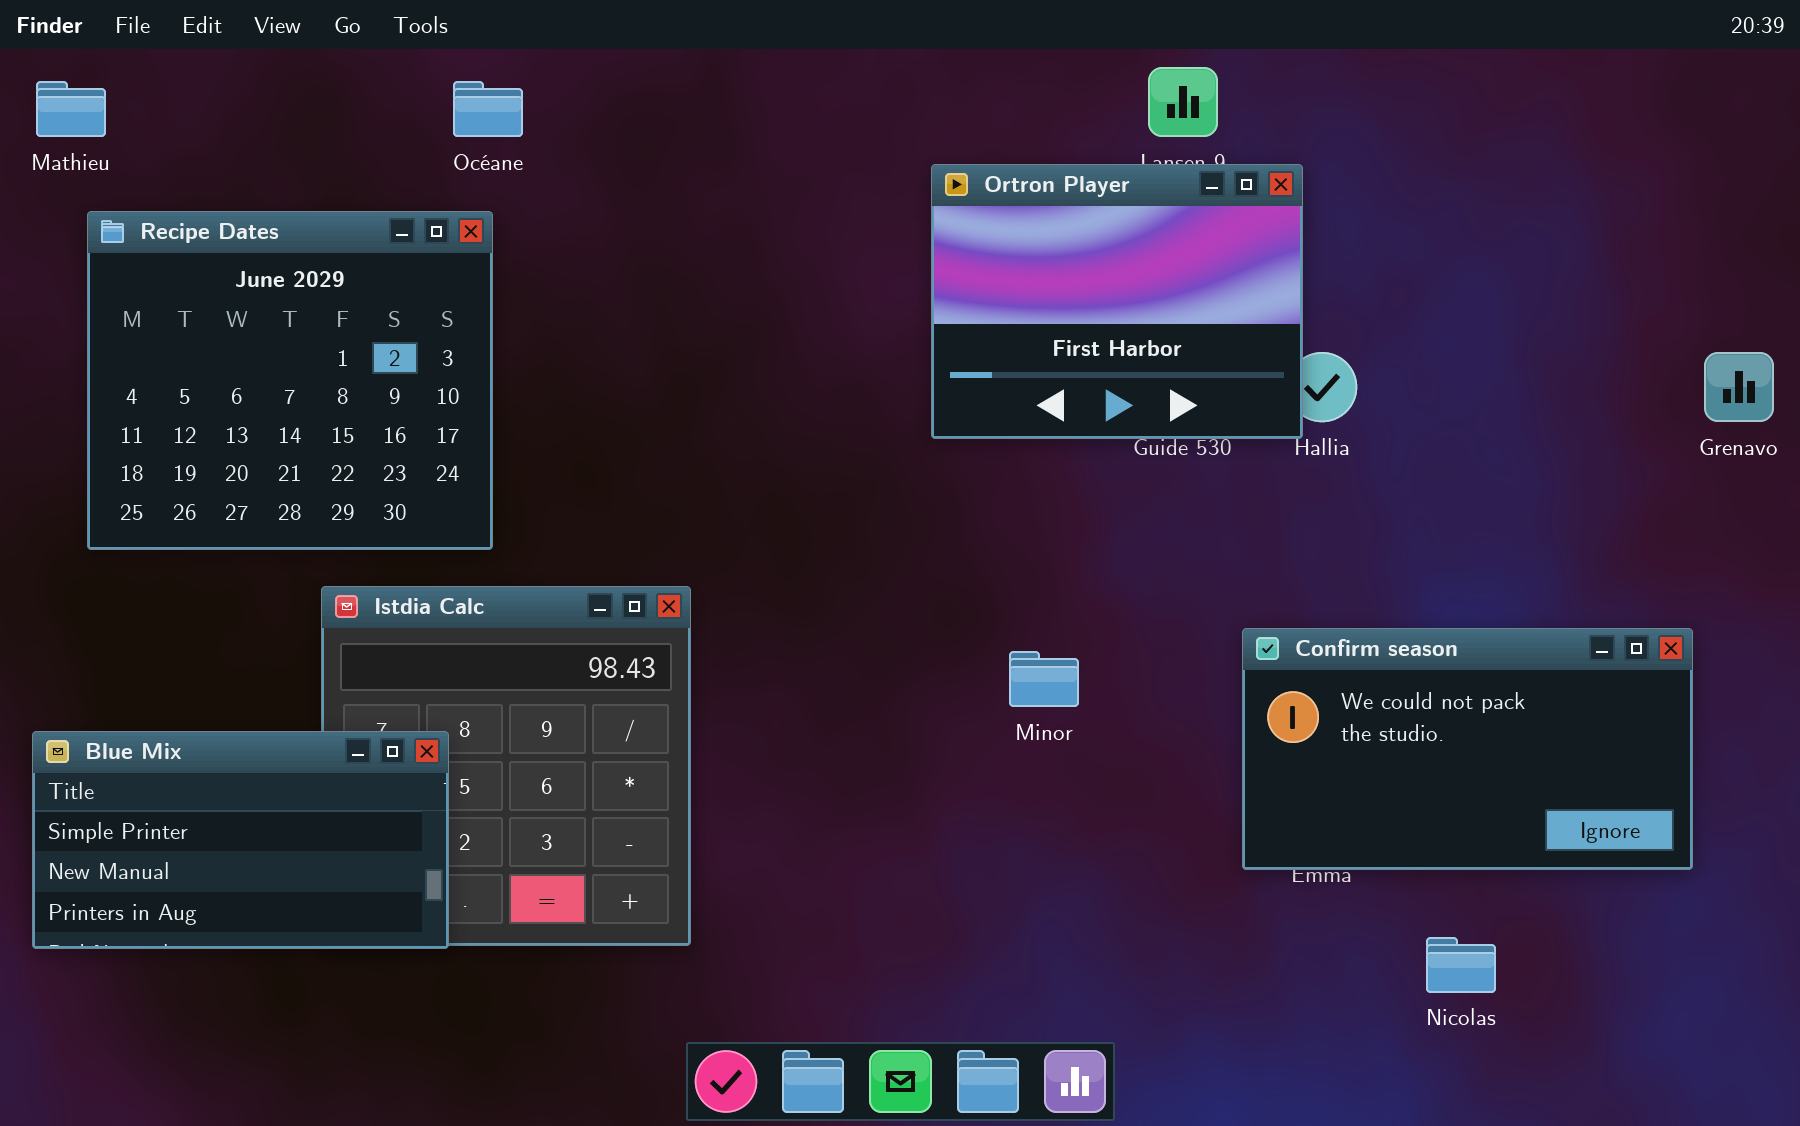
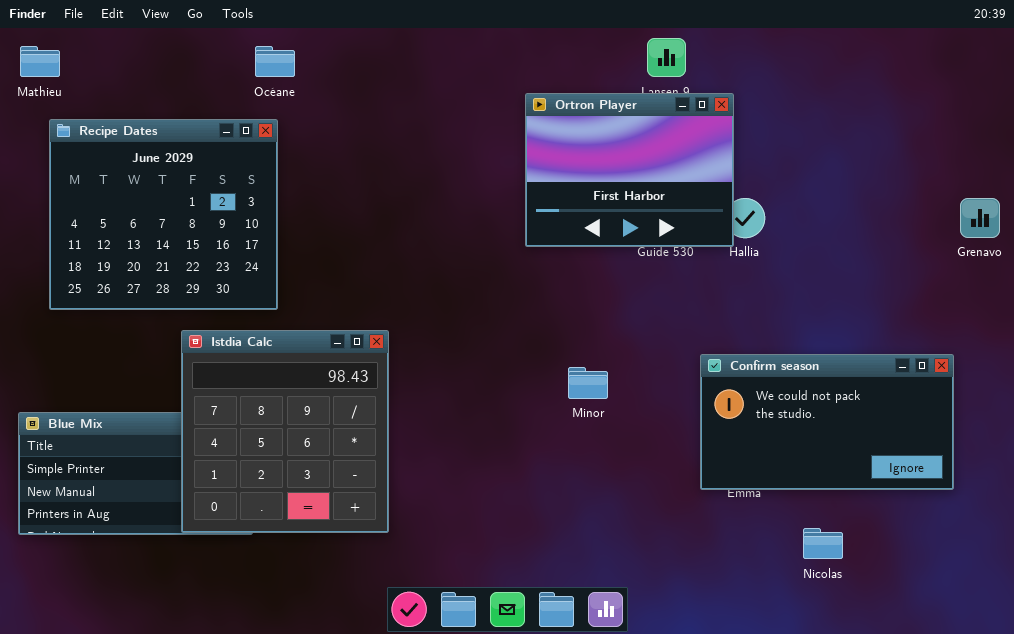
Istdia Calc: [321,586,691,946] -> [181,330,389,533], raised

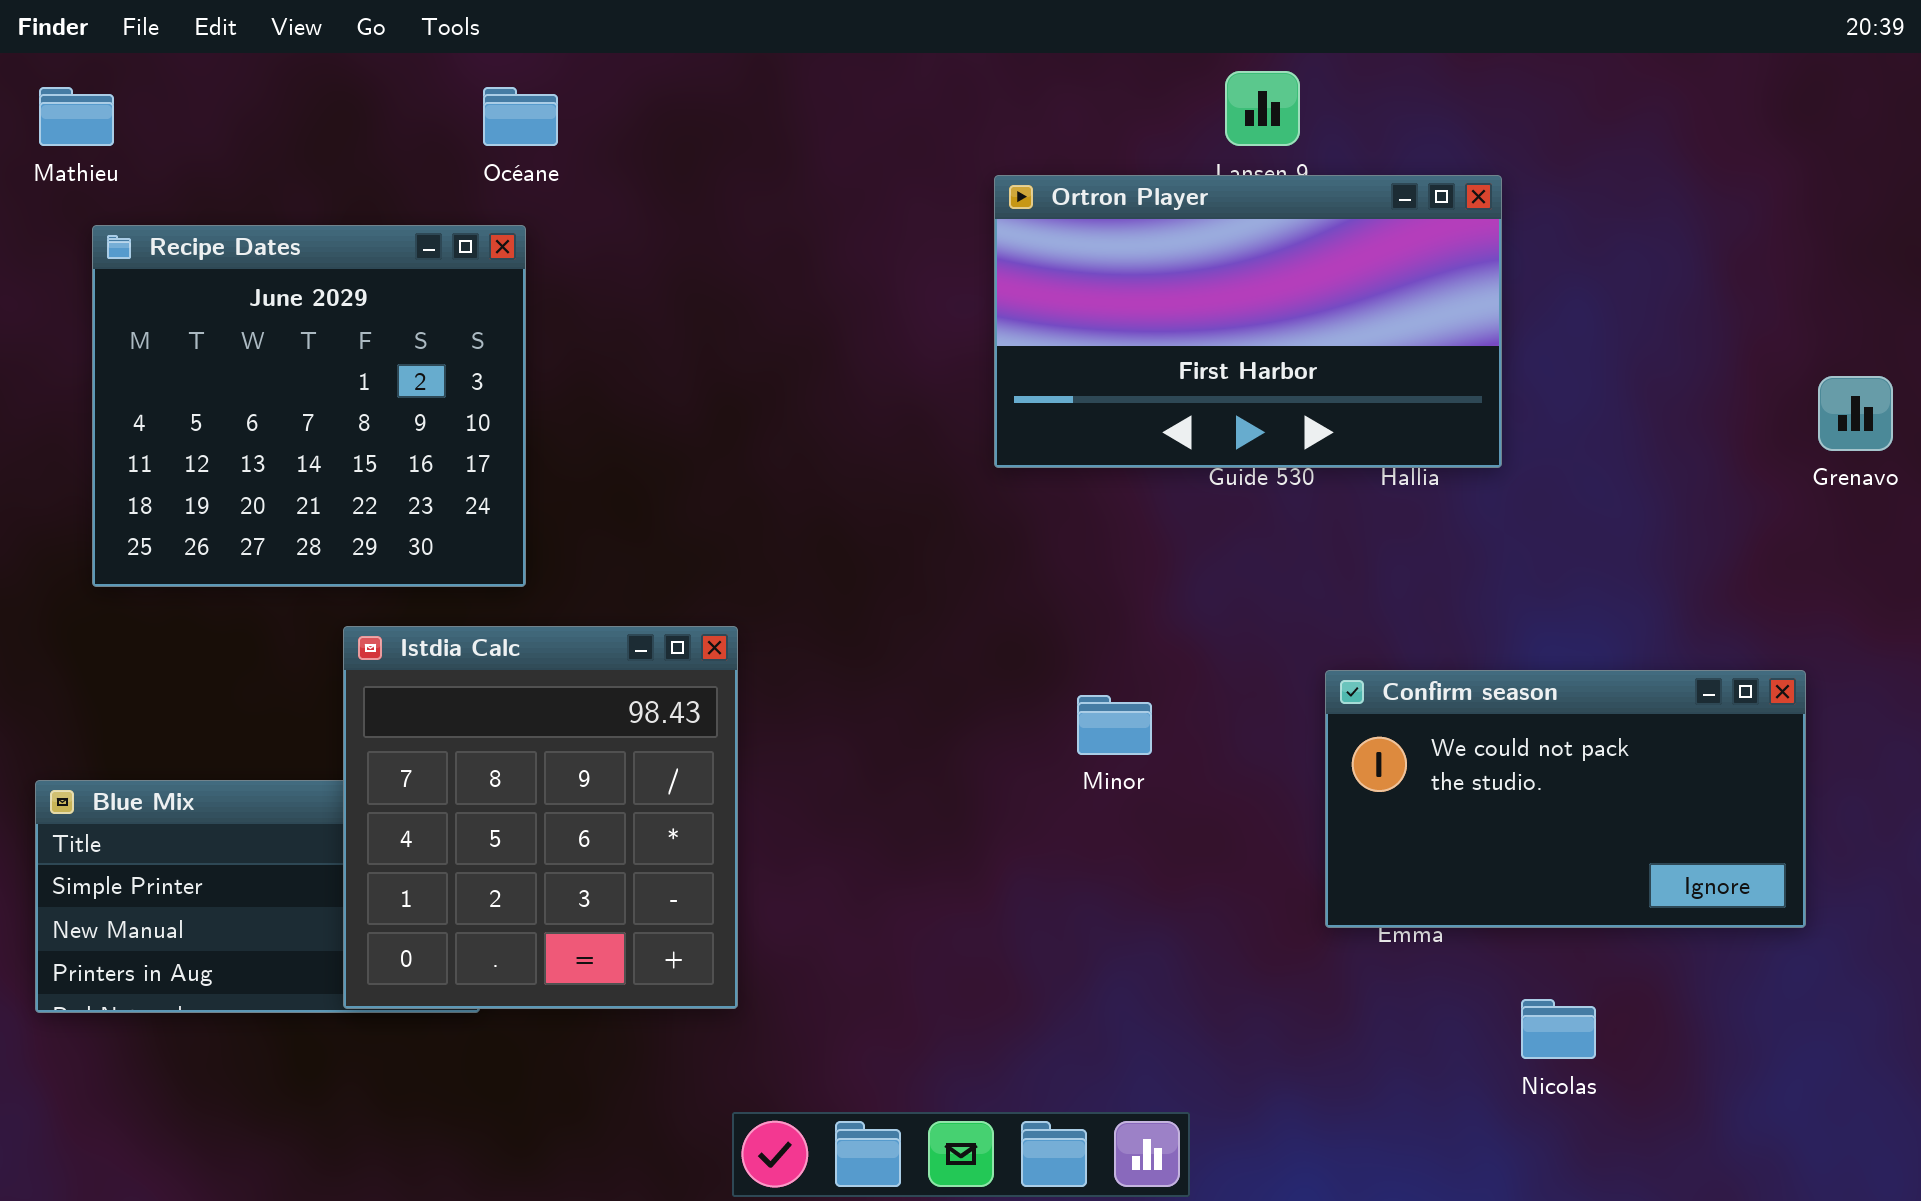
Ortron Player: [525,93,734,247] -> [994,175,1502,468], resized

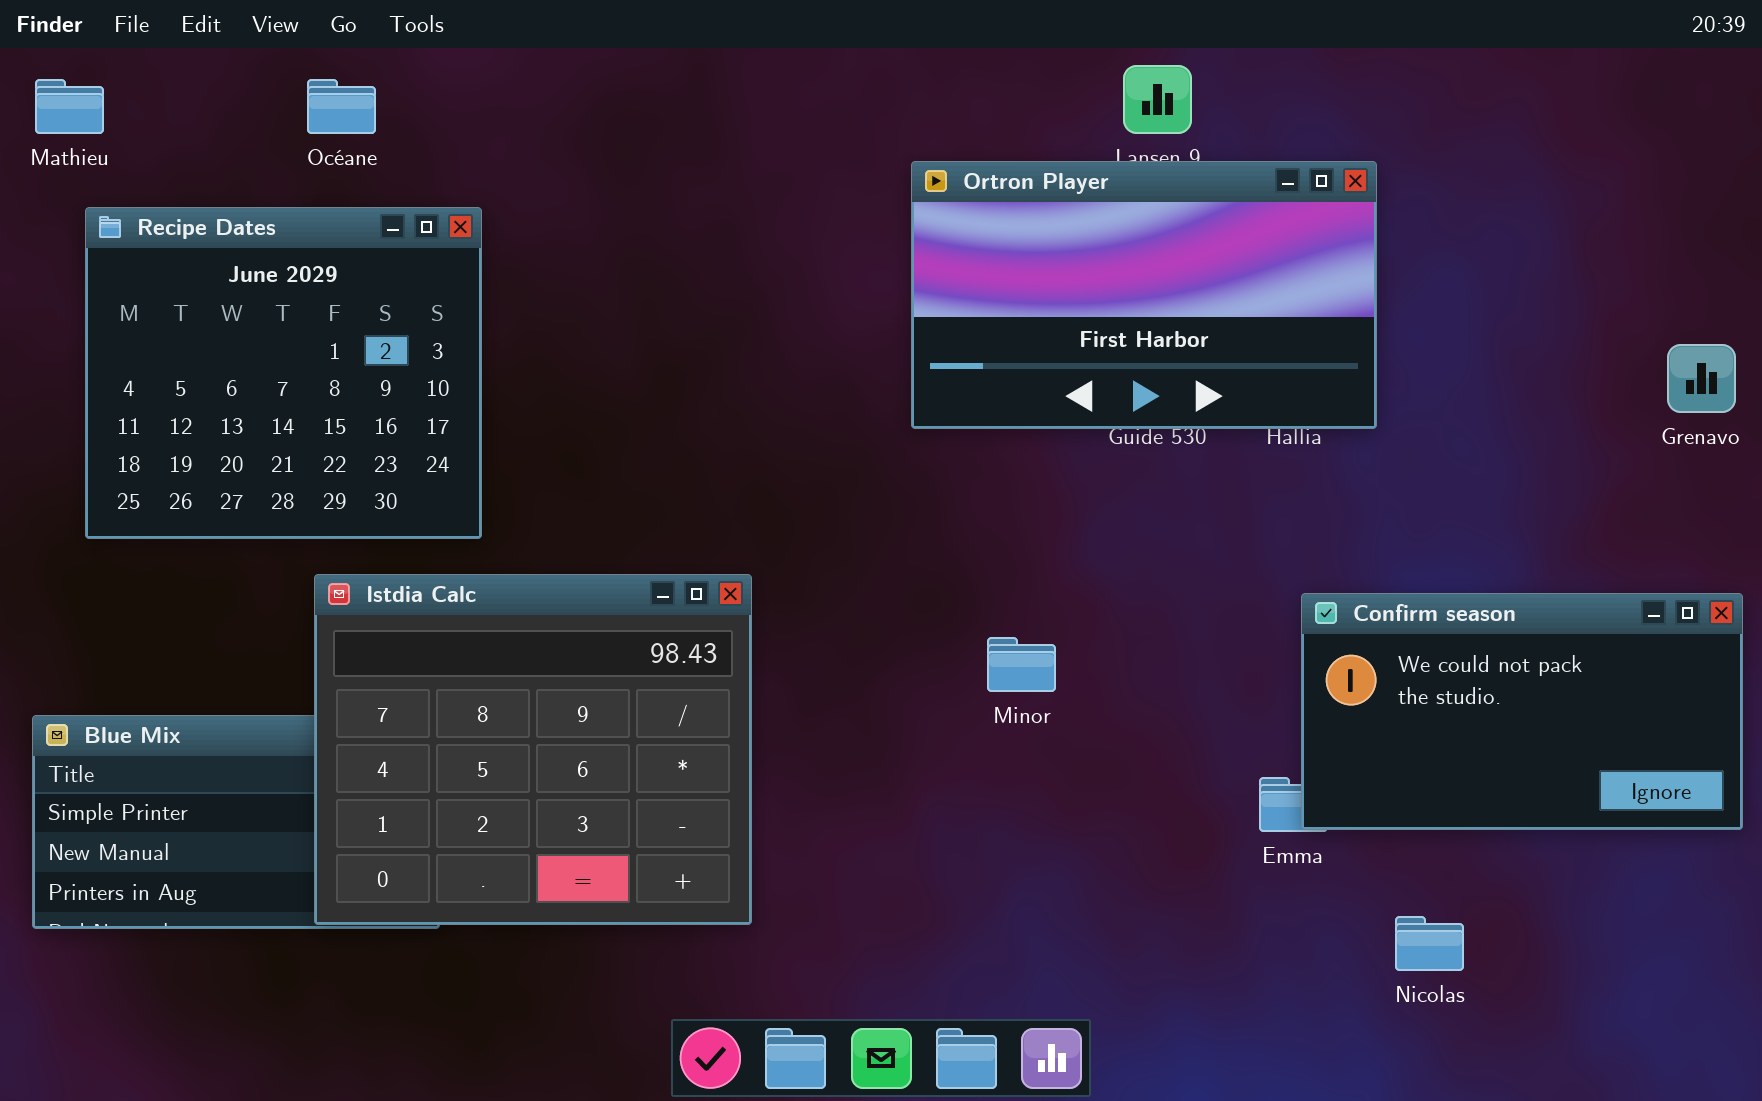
Océane: [483,87,558,146] -> [307,79,376,134], moved
Istdia Calc: [343,626,738,1009] -> [314,574,752,925], resized
Confirm season: [1325,670,1806,928] -> [1301,593,1743,830], moved

